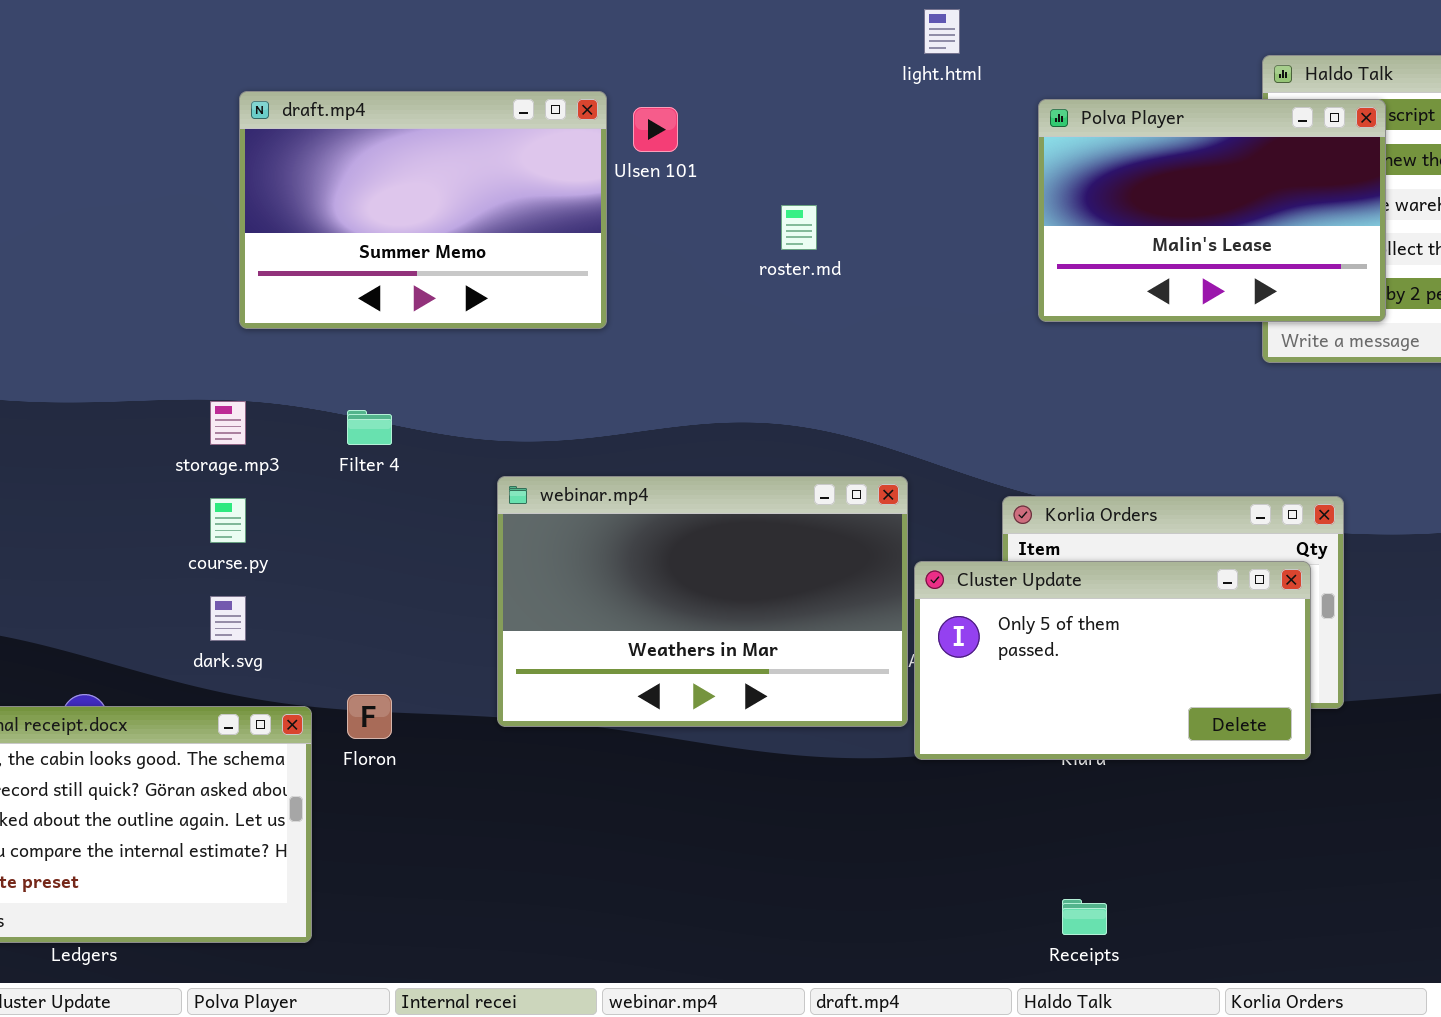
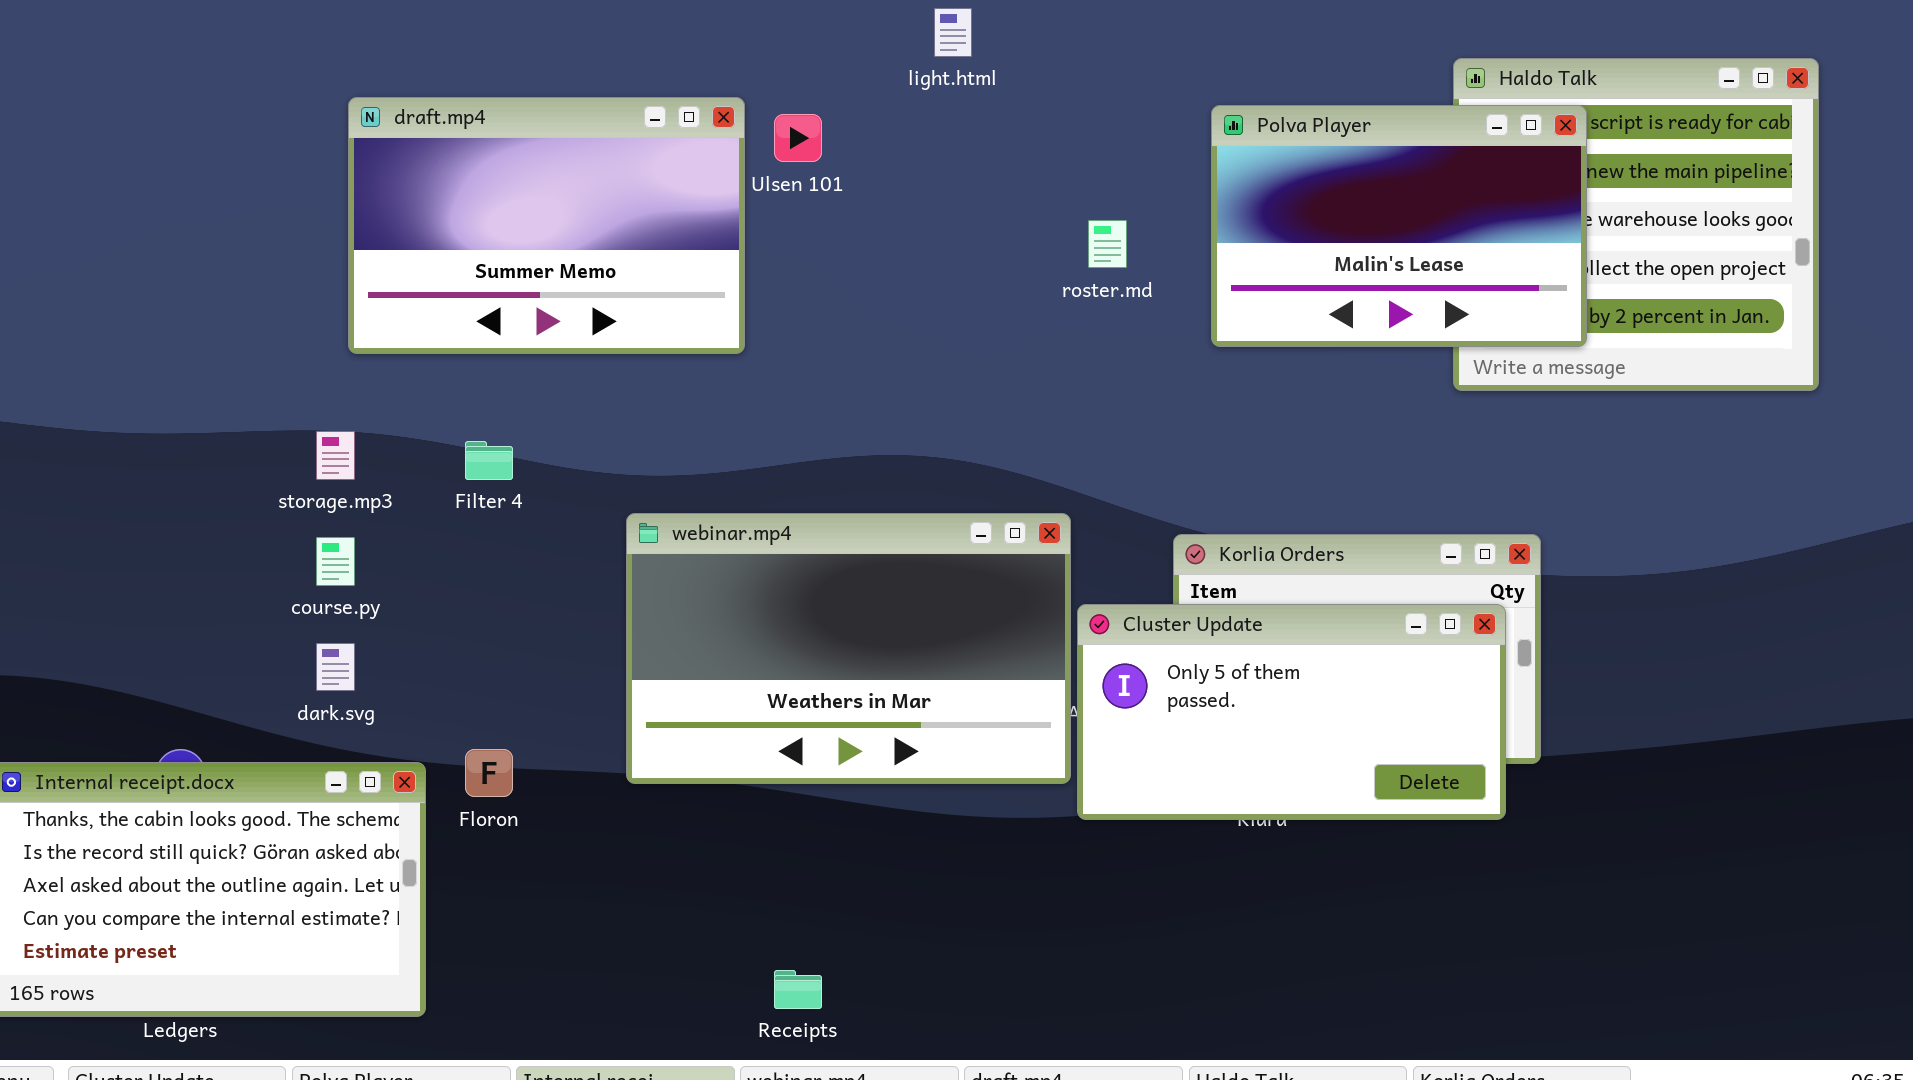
light.html: [924,9,960,54] -> [934,8,972,57], moved
roster.md: [781,205,817,250] -> [1088,220,1127,268], moved
Receipts: [1062,899,1107,935] -> [774,970,822,1009], moved

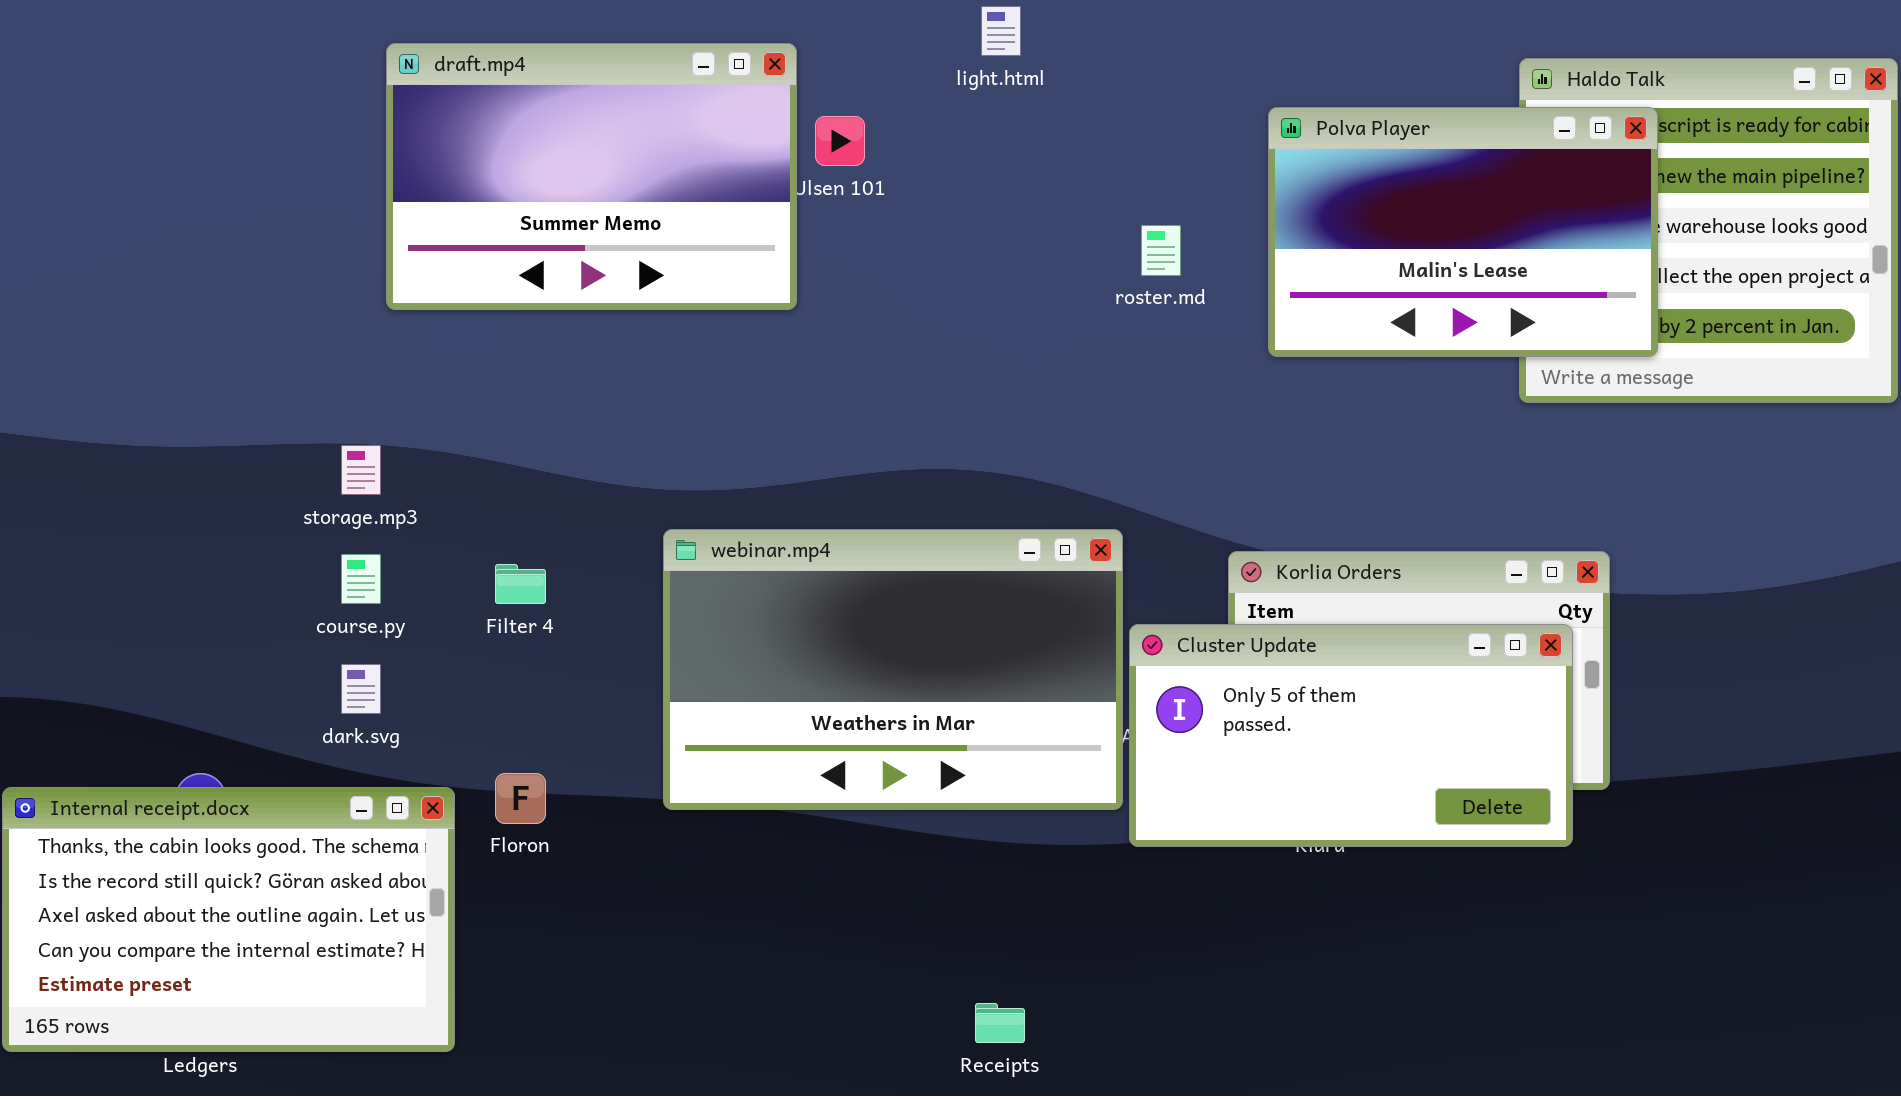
draft.mp4: [348,97,745,354] -> [386,43,797,310], moved
Filter 4: [465,441,513,480] -> [495,564,546,604], moved
Receipts: [774,970,822,1009] -> [975,1003,1025,1043], moved

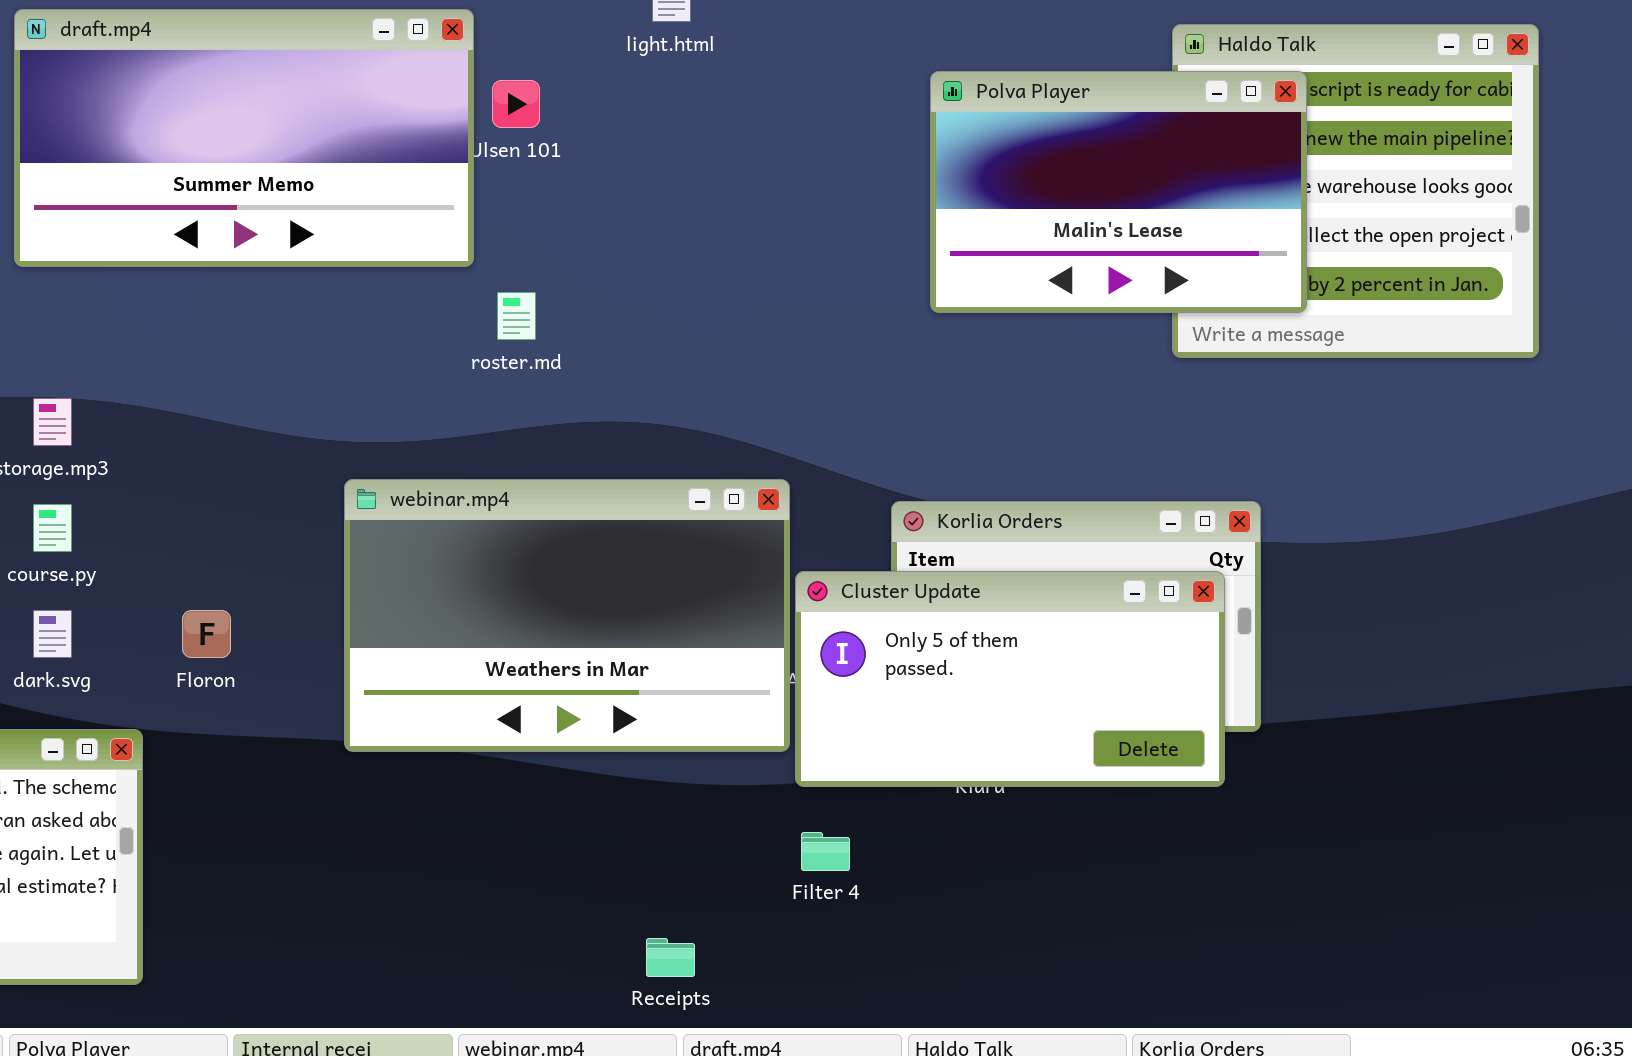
draft.mp4: [386,43,797,310] -> [14,9,474,267], resized
roster.md: [1141,225,1181,276] -> [497,292,536,340], moved
Filter 4: [495,564,546,604] -> [801,832,850,871], moved
Floron: [495,773,546,824] -> [182,610,231,658], moved

